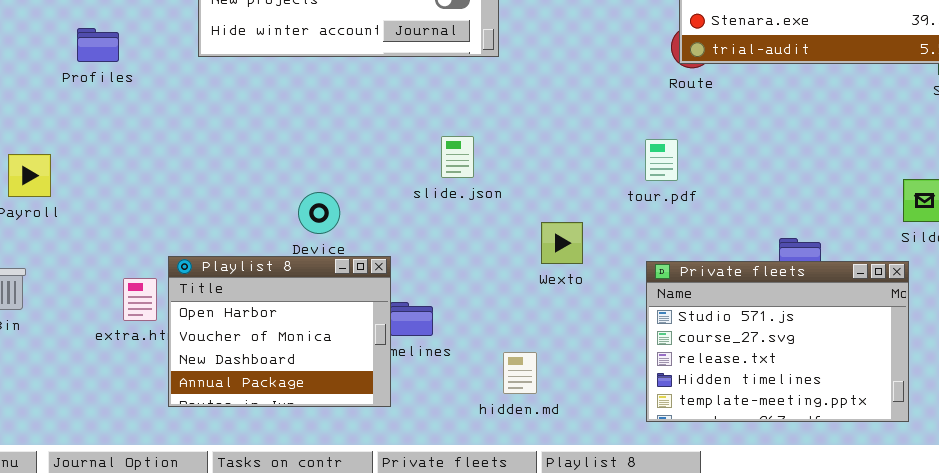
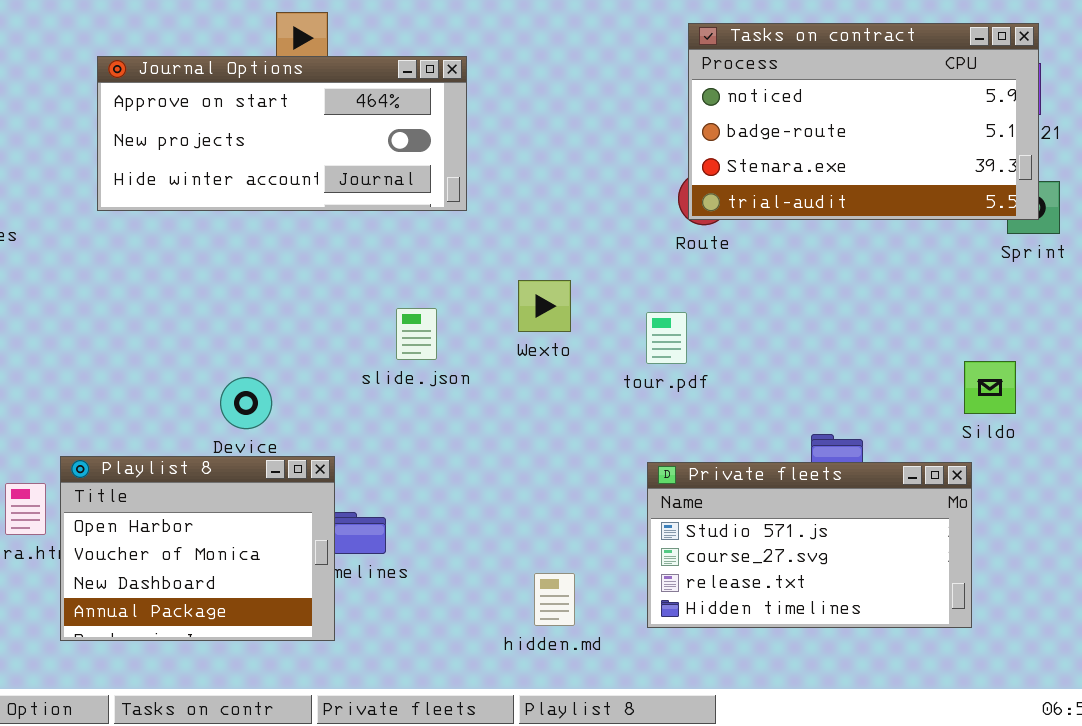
Wexto: [541,222,583,264] -> [518,280,571,332], moved
Private fleets: [646,261,909,422] -> [647,462,972,628], resized
hidden.md: [503,352,537,394] -> [534,573,575,626], moved

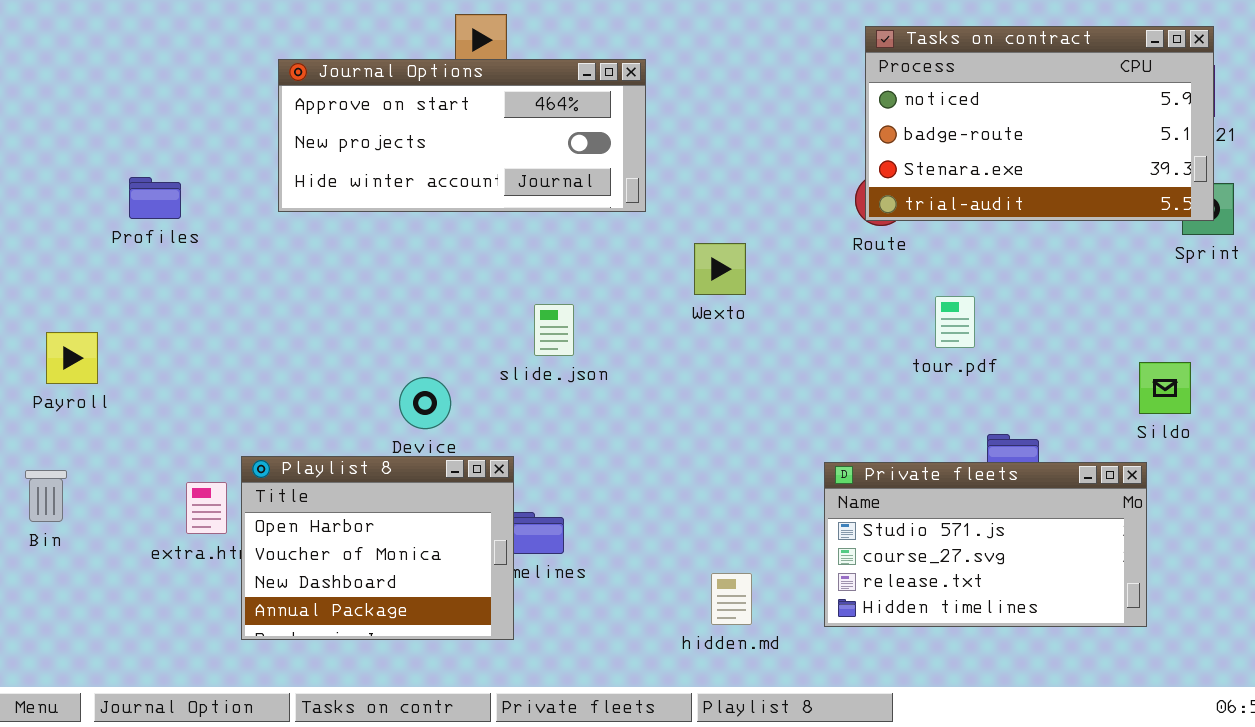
Wexto: [518,280,571,332] -> [694,243,746,295], moved
slide.json: [396,308,437,360] -> [534,304,574,356], moved
tour.pdf: [646,312,687,364] -> [935,296,975,348], moved

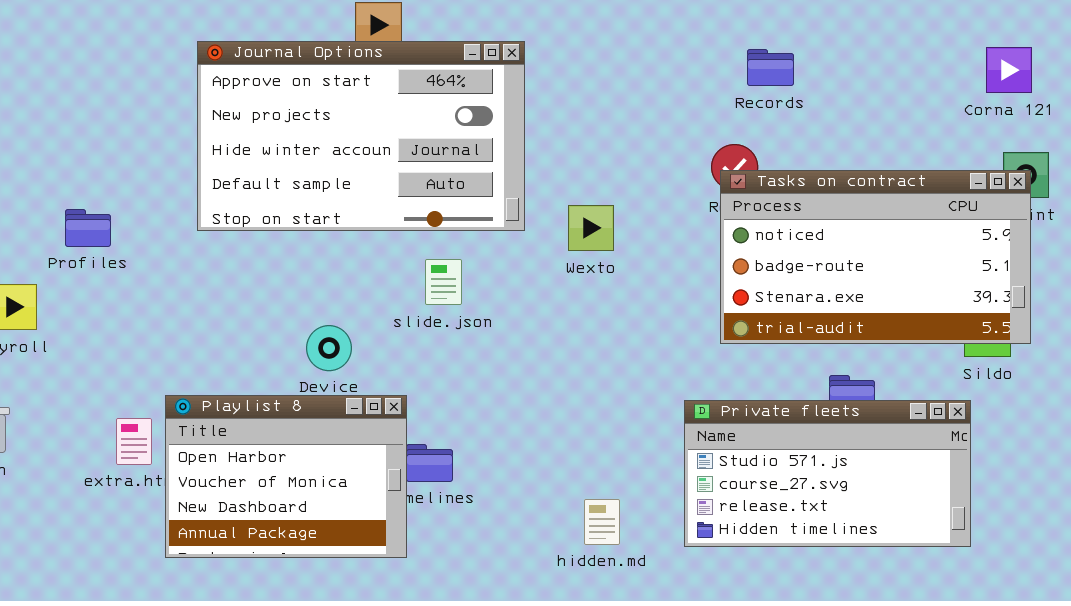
Tasks on contract: [865,26,1214,221] -> [720,170,1031,344], moved
Journal Options: [278,59,646,212] -> [197,41,525,231], resized
Profiles: [129,177,181,219] -> [65,209,111,247], moved

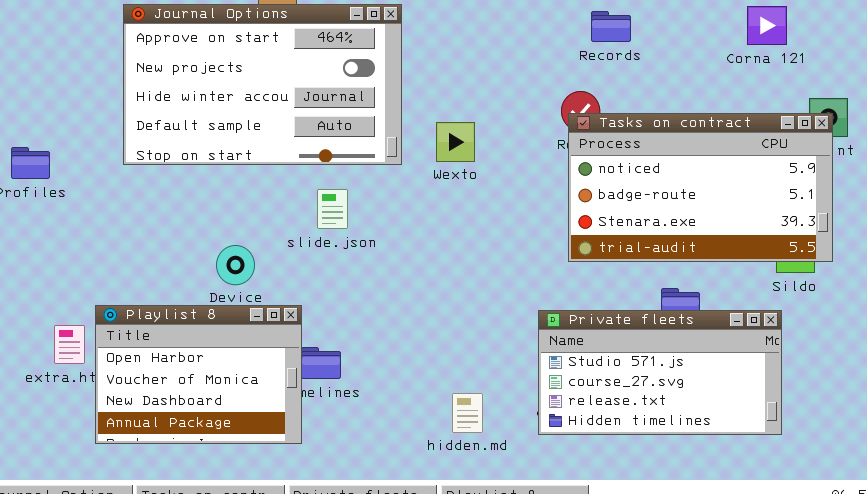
Corna 121: [986,47,1032,93] -> [747,6,787,45], moved
Wexto: [568,205,614,251] -> [436,122,475,162], moved

